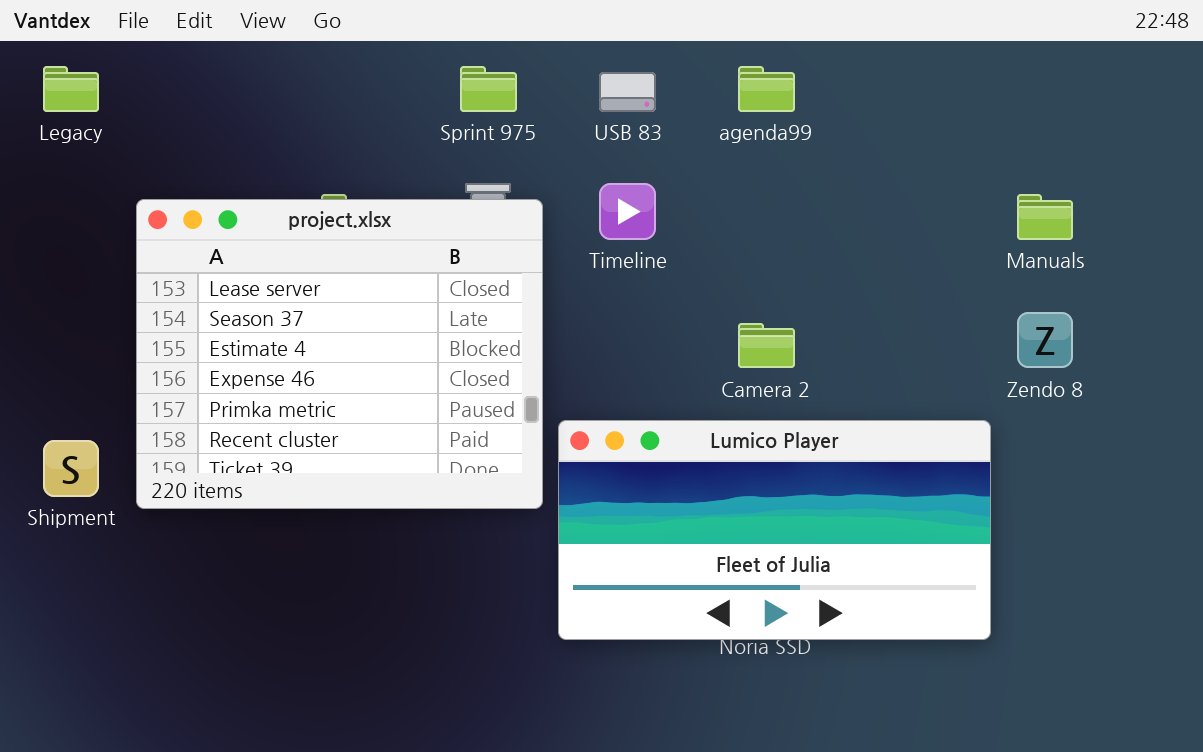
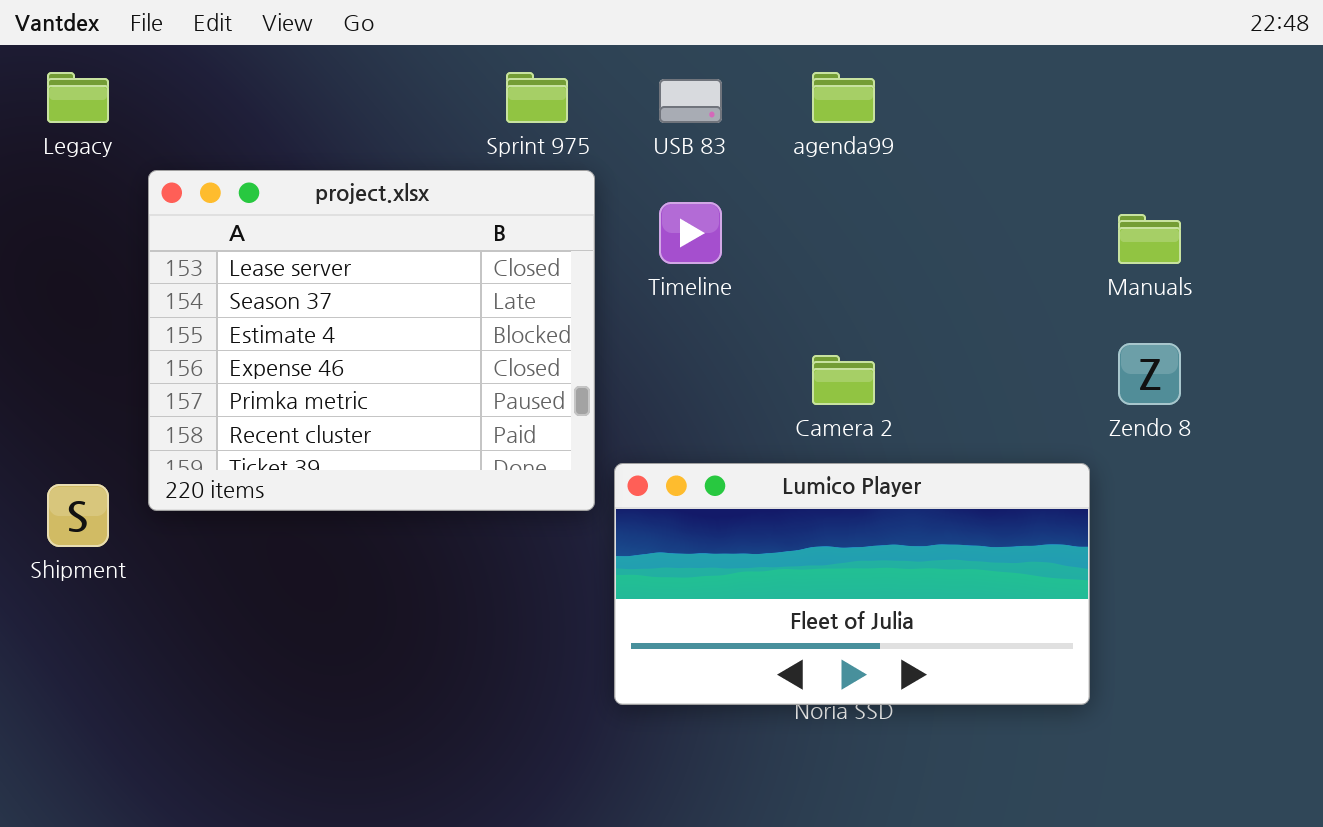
project.xlsx: [136,199,543,509] -> [148,170,595,511], moved

